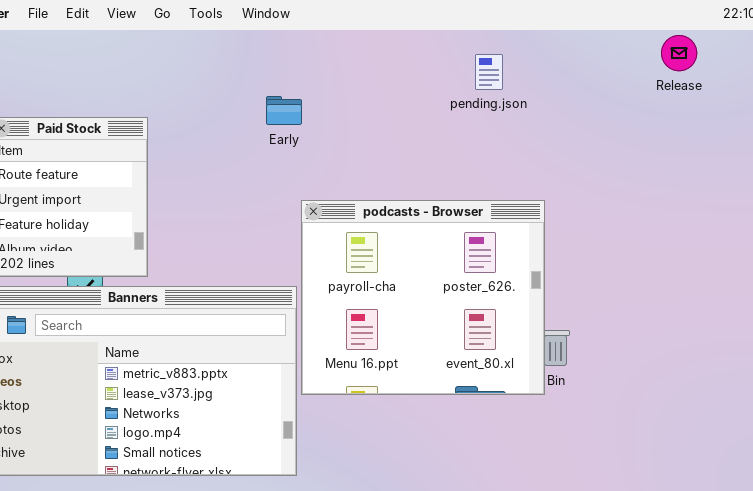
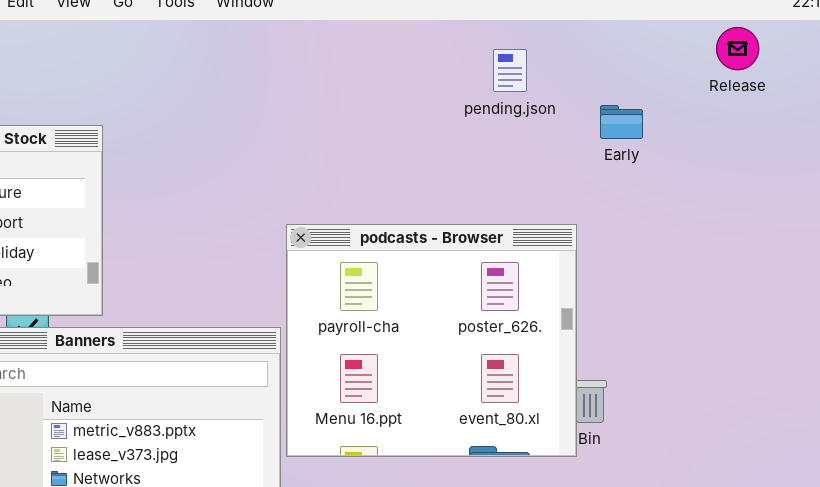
Early: [266,96,302,125] -> [600,105,643,139], moved

